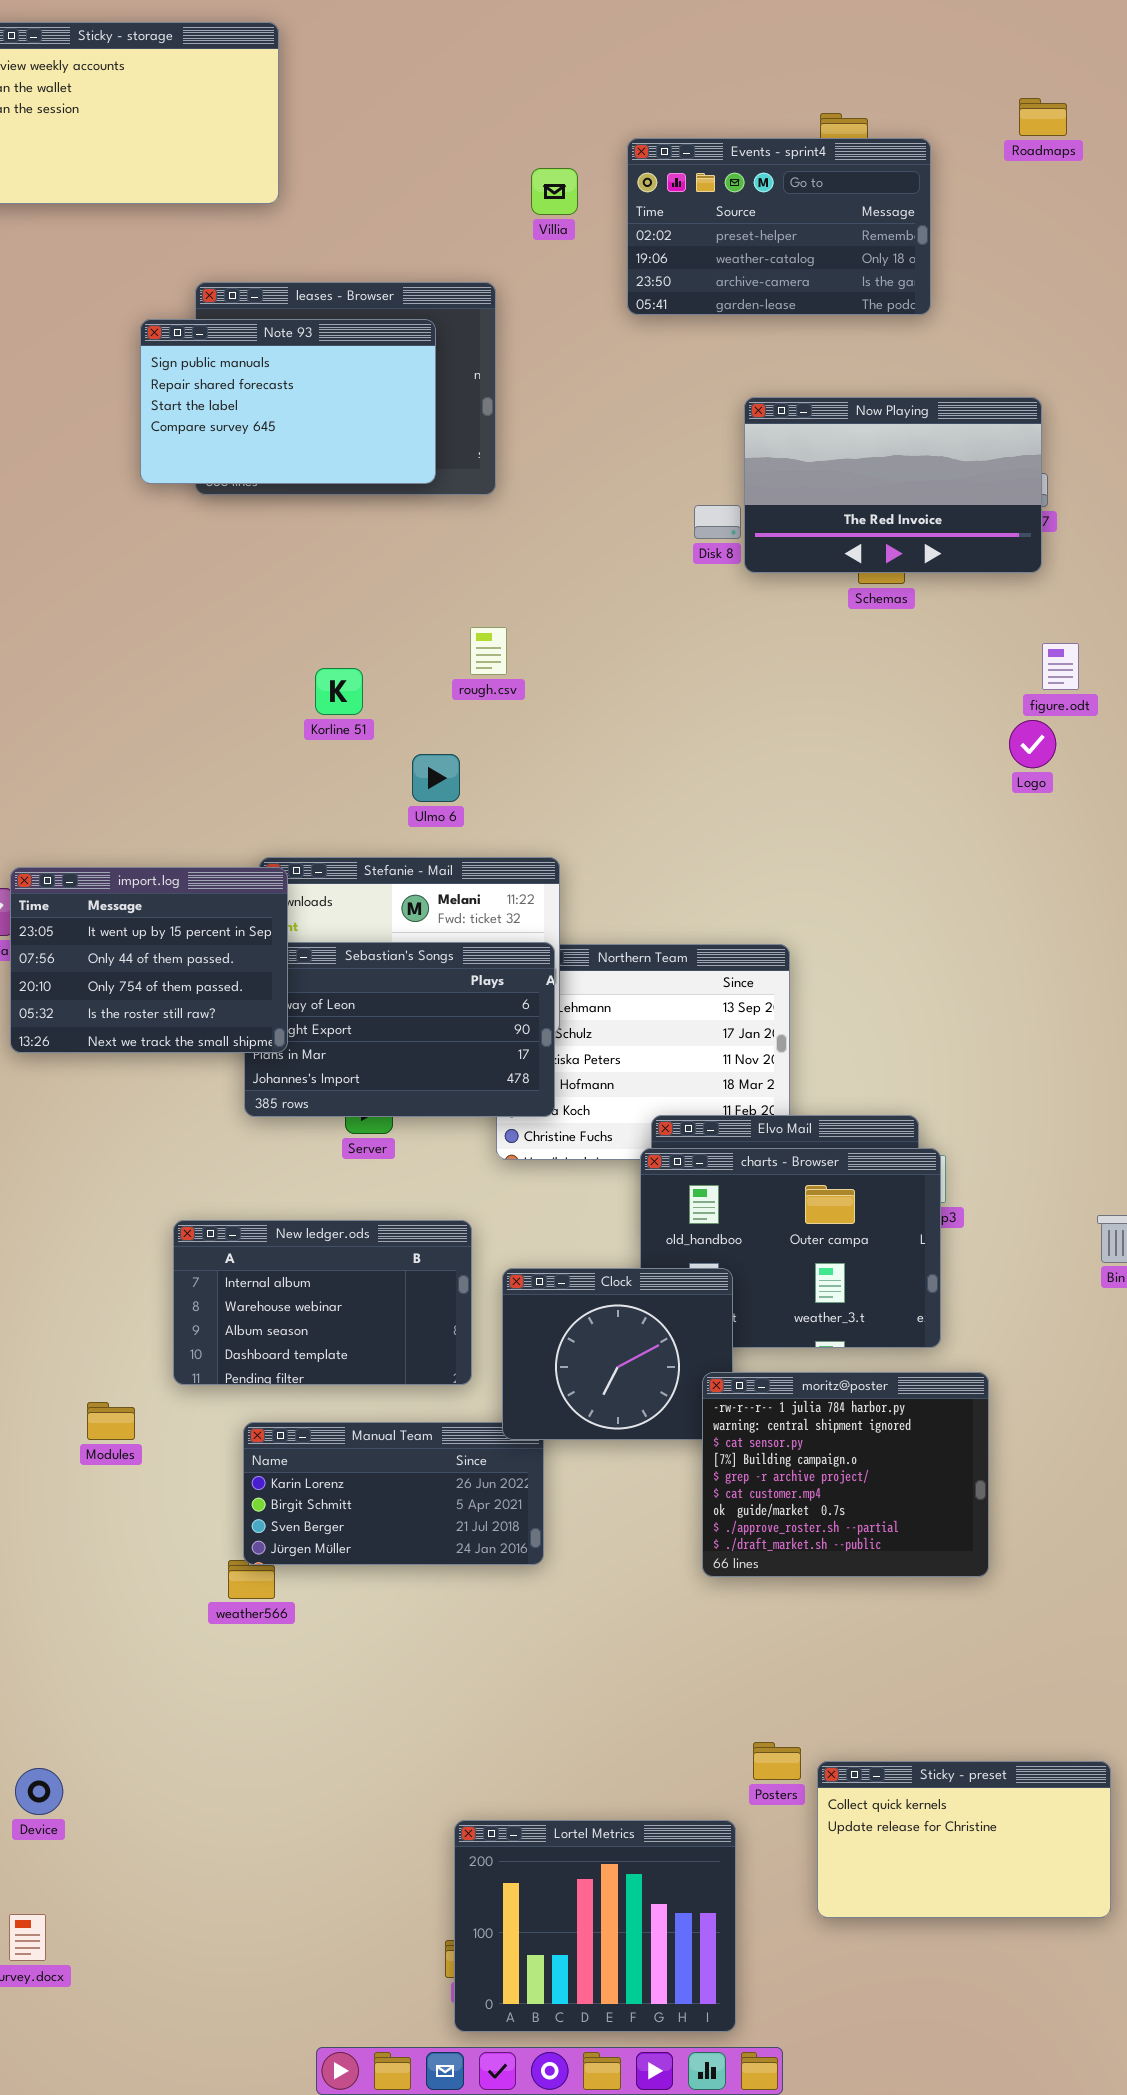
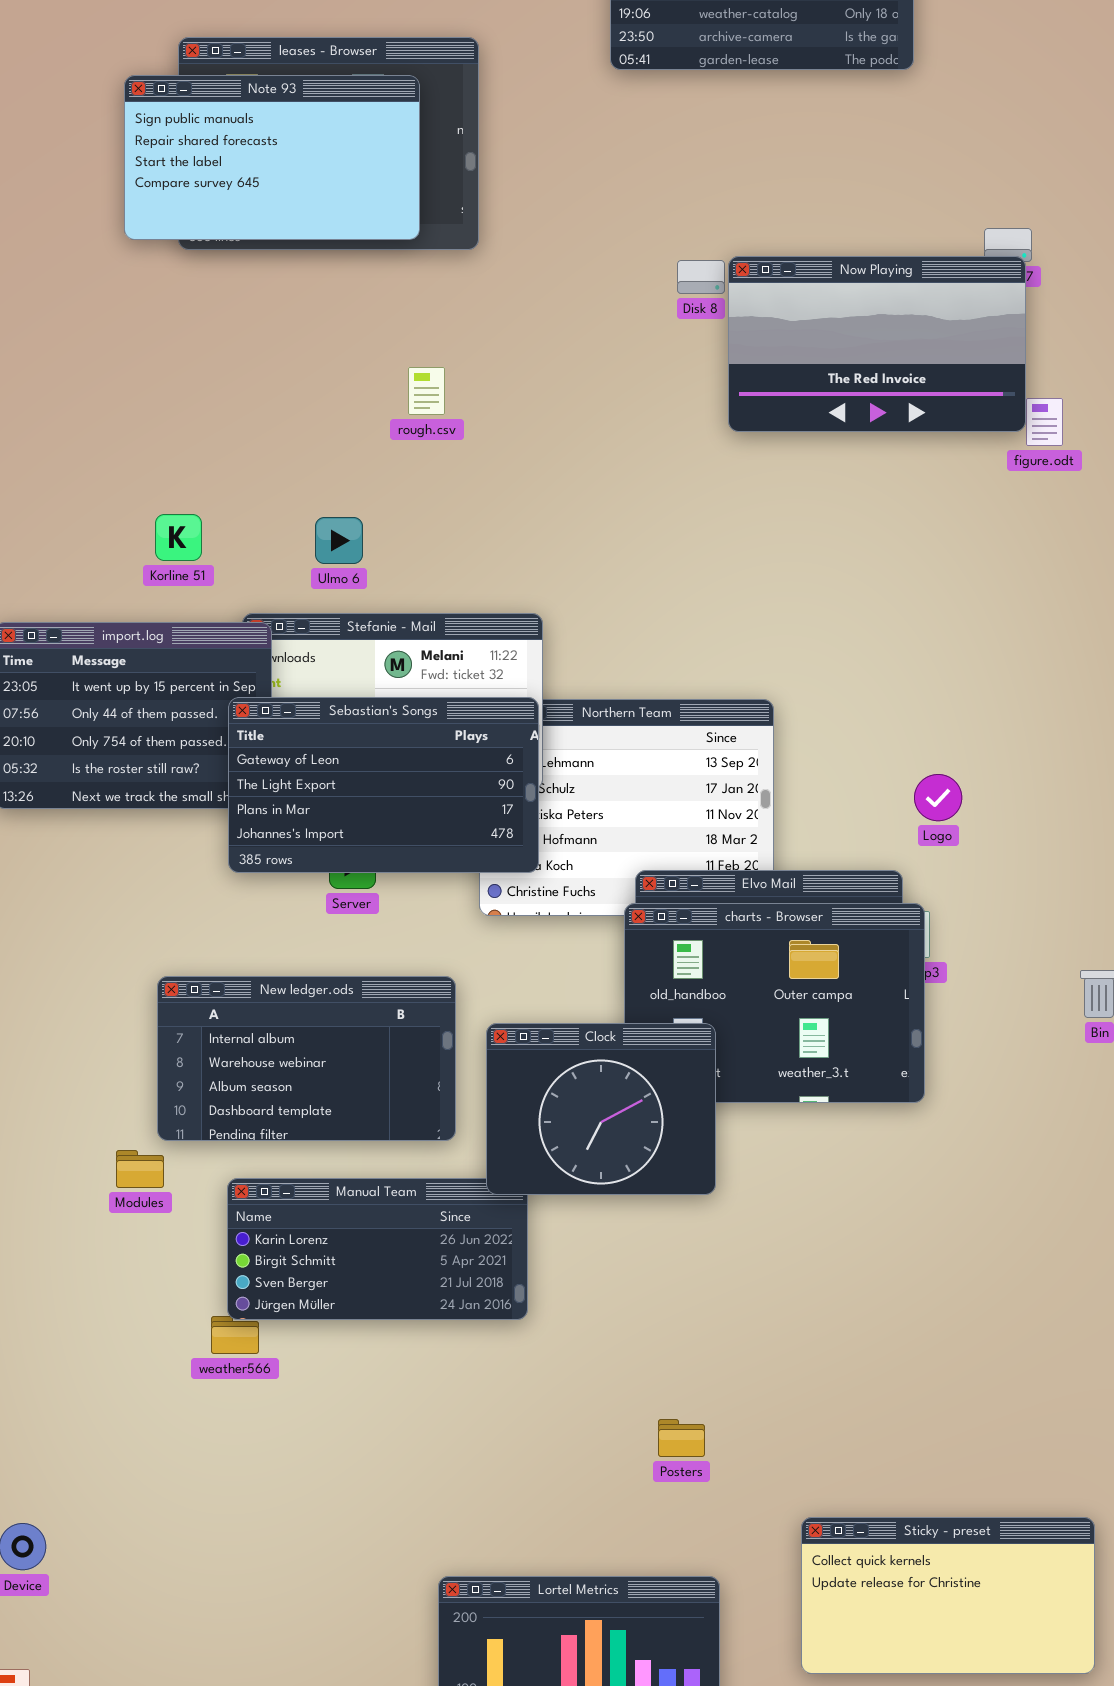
Now Playing: [744,397,1042,573] -> [728,256,1026,432], moved
rough.csv: [470,627,507,675] -> [408,367,445,415], moved
Korline 51: [315,668,363,715] -> [155,514,202,561], moved
Logo: [1009,720,1056,768] -> [914,774,962,821], moved
Ulmo 6: [412,754,460,802] -> [315,517,363,564], moved
Sebastian's Songs: [244,942,555,1117] -> [228,697,539,873], raised
moritz@poster: [702,1372,989,1577] -> none, closed
Modules: [87,1402,135,1440] -> [116,1150,164,1188], moved
Posters: [753,1742,801,1780] -> [658,1419,705,1457], moved

